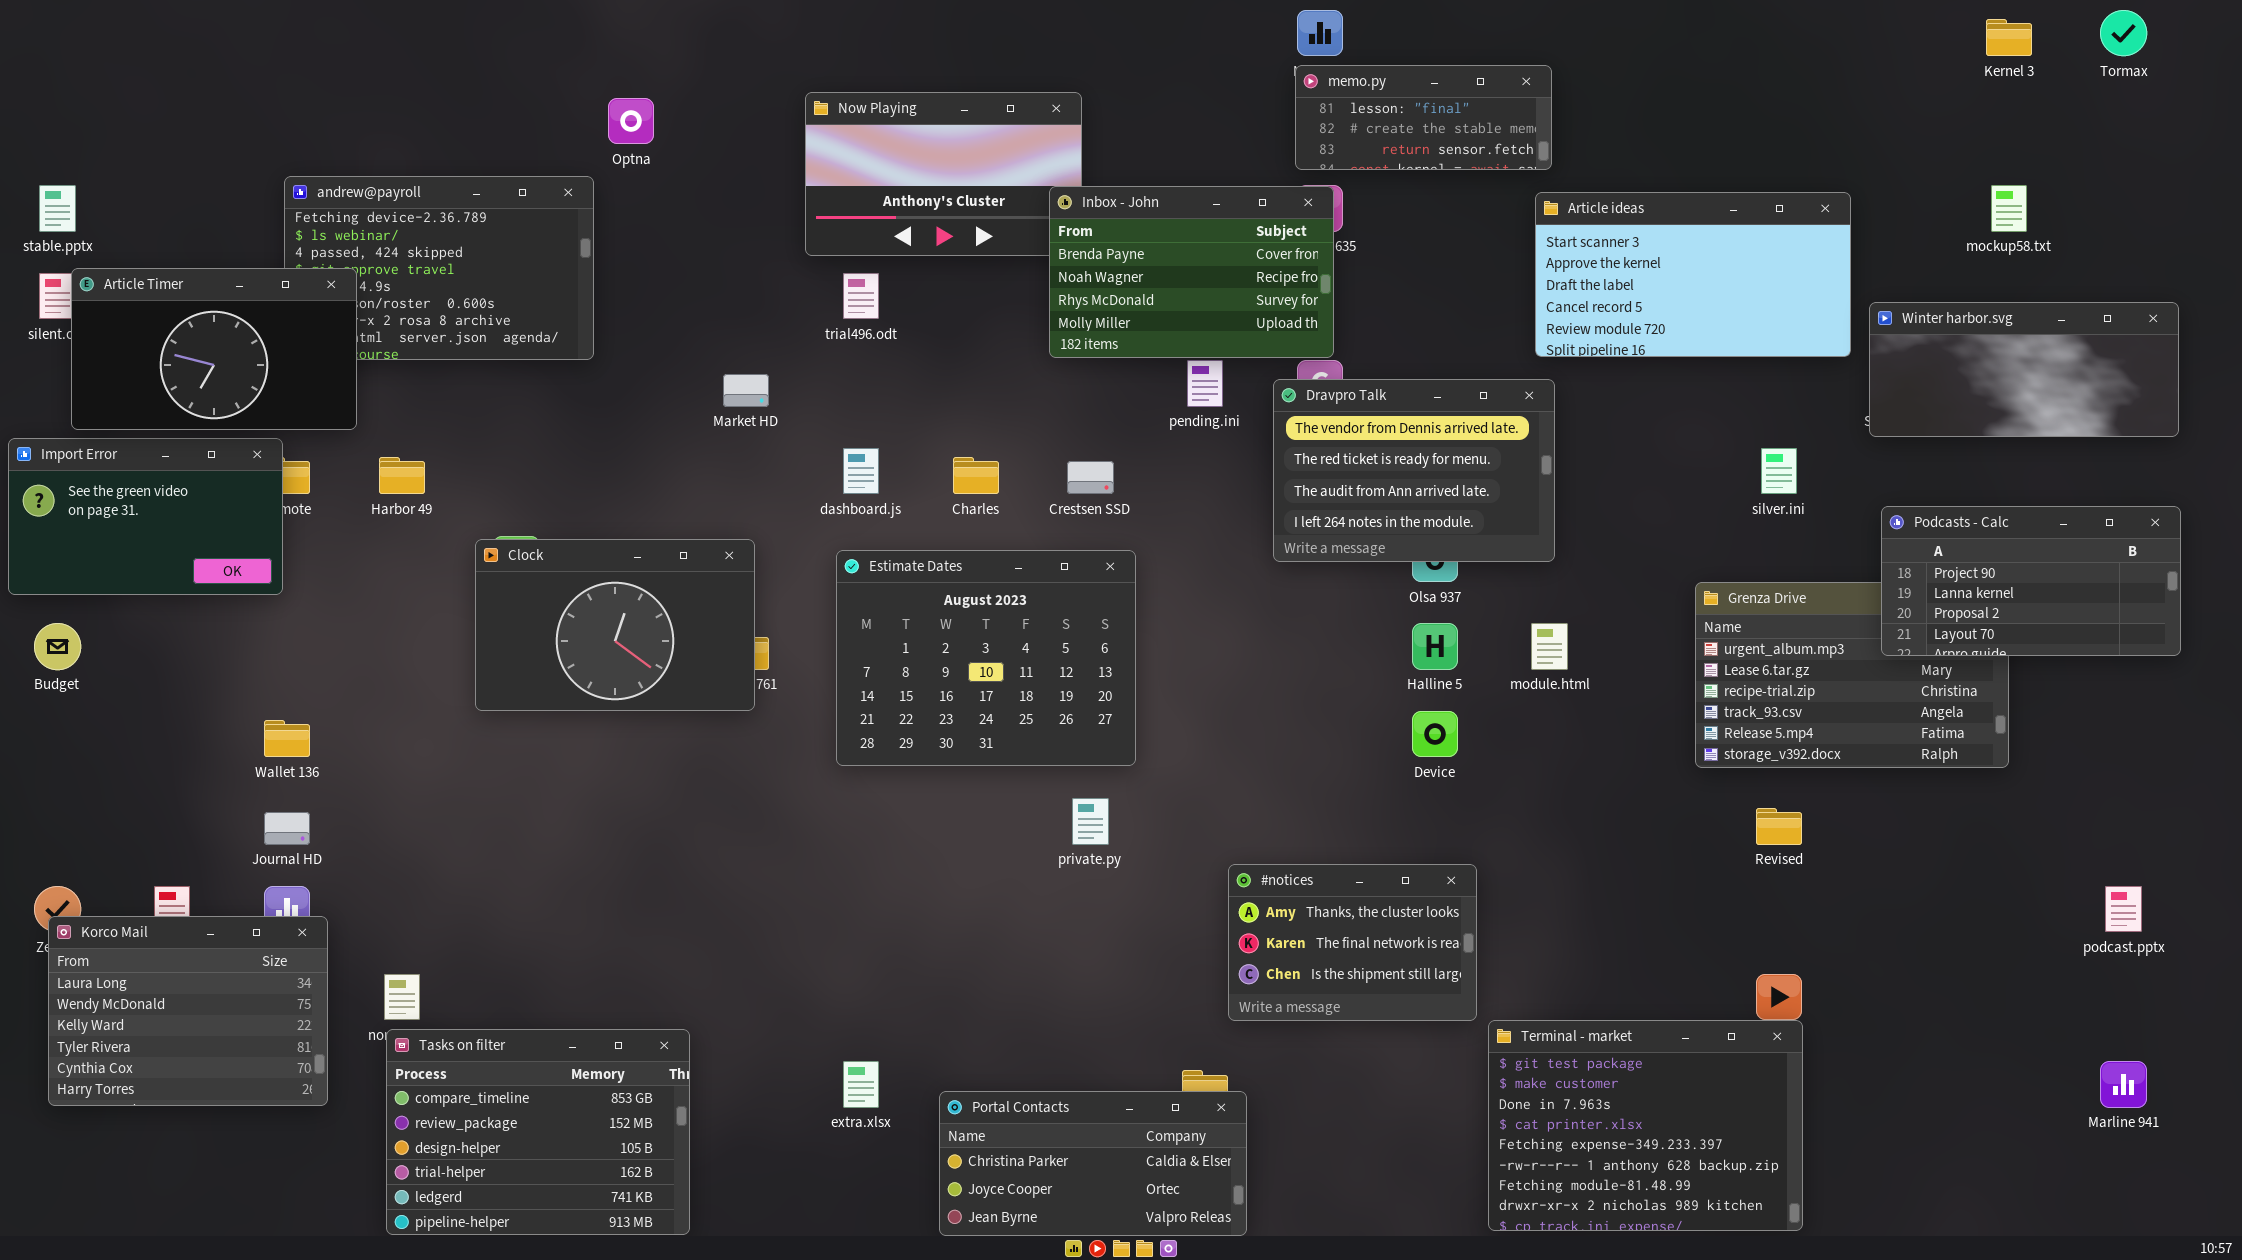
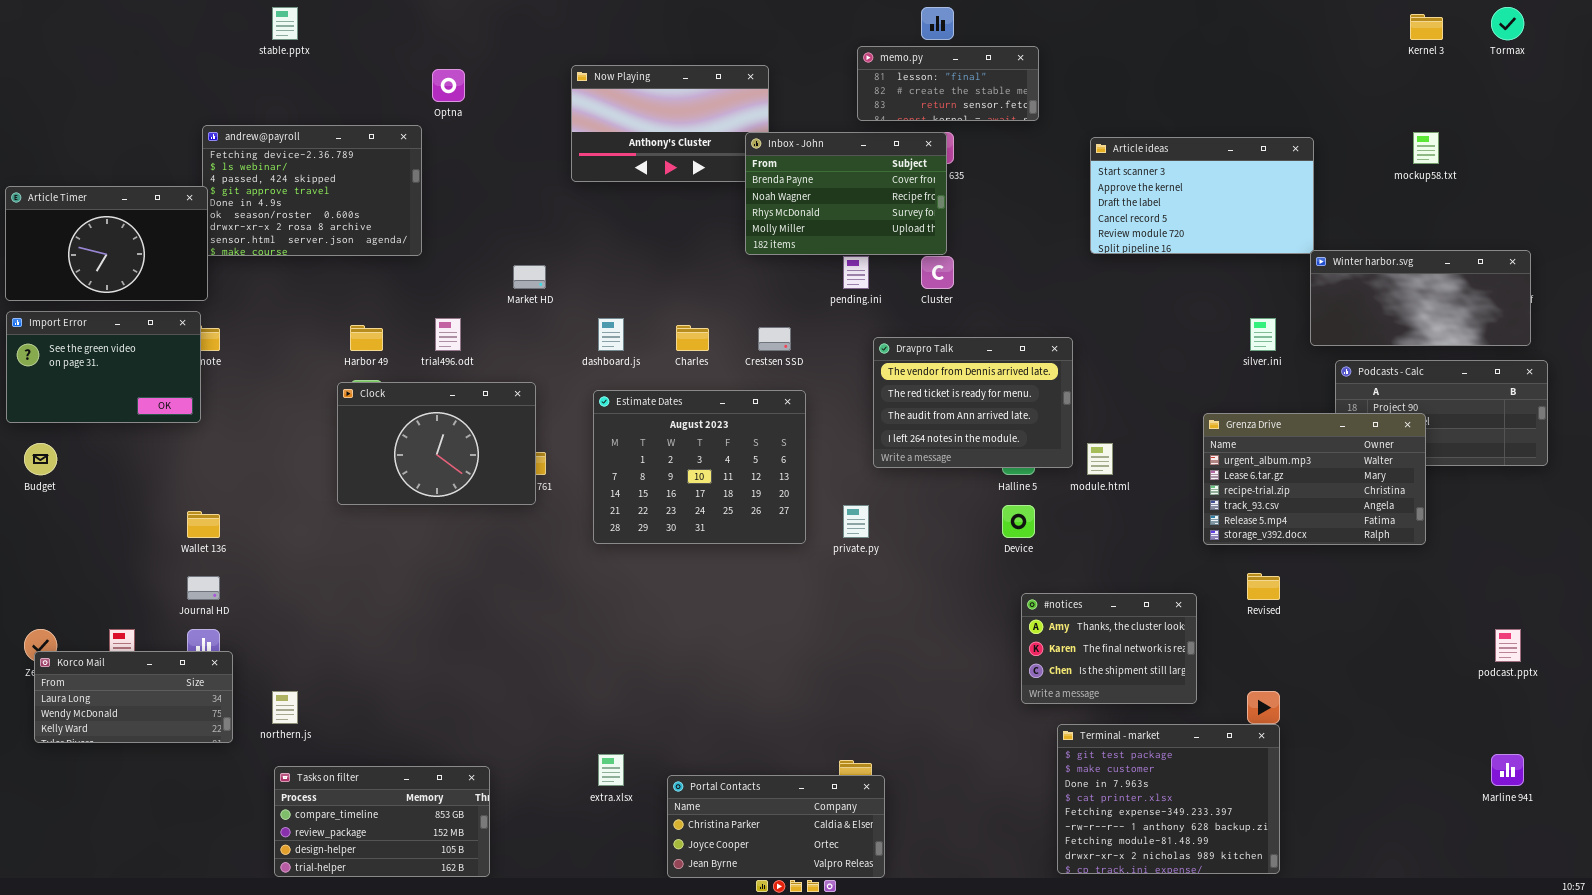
memo.py: [1295,65,1552,170] -> [857,46,1039,121], moved
stable.pptx: [39,185,76,232] -> [272,7,298,40], moved
Article Timer: [71,268,357,430] -> [5,186,208,301], moved
trial496.odt: [843,273,879,319] -> [435,318,461,351], moved
Winter harbor.svg: [1869,302,2179,437] -> [1310,250,1531,346], moved
Dravpro Talk: [1273,379,1555,562] -> [873,337,1073,468], moved
Harbor 49: [379,457,425,494] -> [350,325,383,351], moved
Grenza Drive: [1695,582,2009,768] -> [1203,413,1426,545], raised
private.py: [1072,798,1109,845] -> [843,505,869,538], moved
#notices: [1228,864,1477,1021] -> [1021,593,1197,704], moved
Korco Mail: [48,916,328,1106] -> [34,651,233,743], resized
Tasks on filter: [386,1029,690,1235] -> [274,766,490,877], resized

